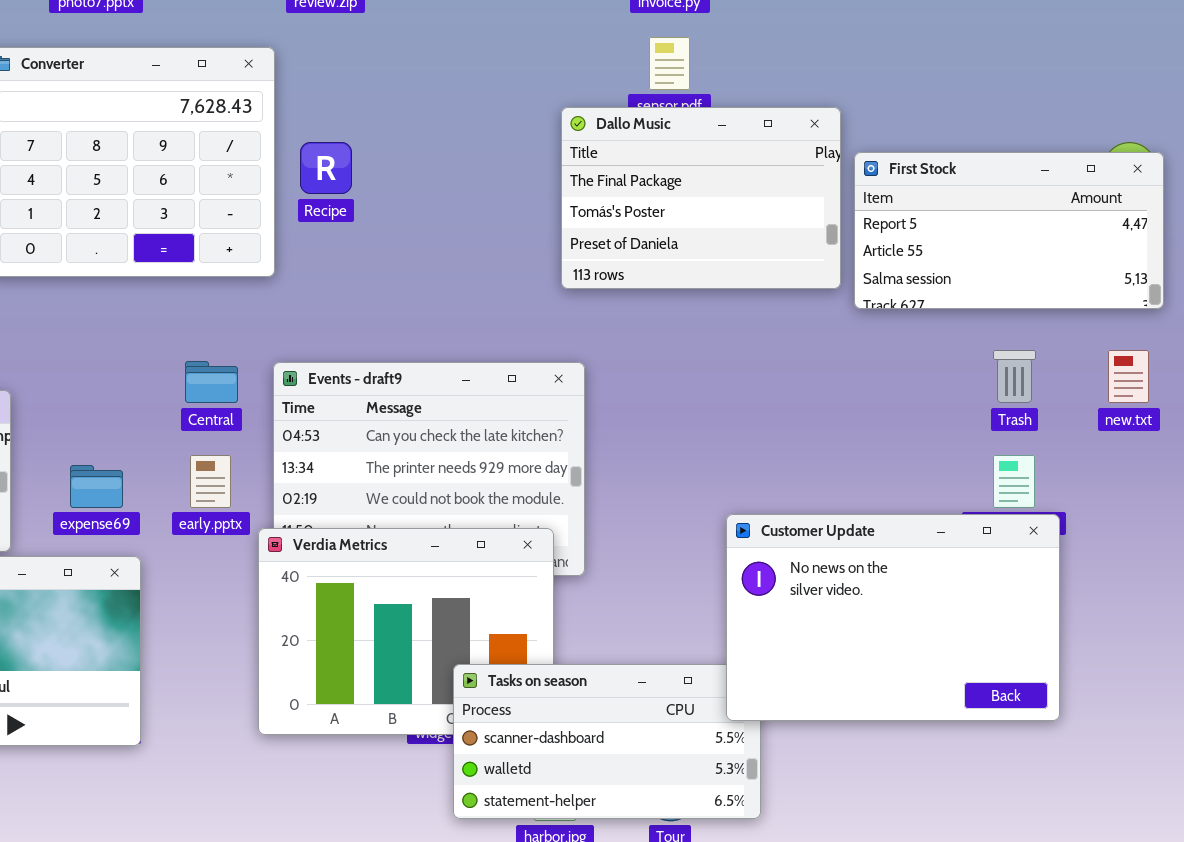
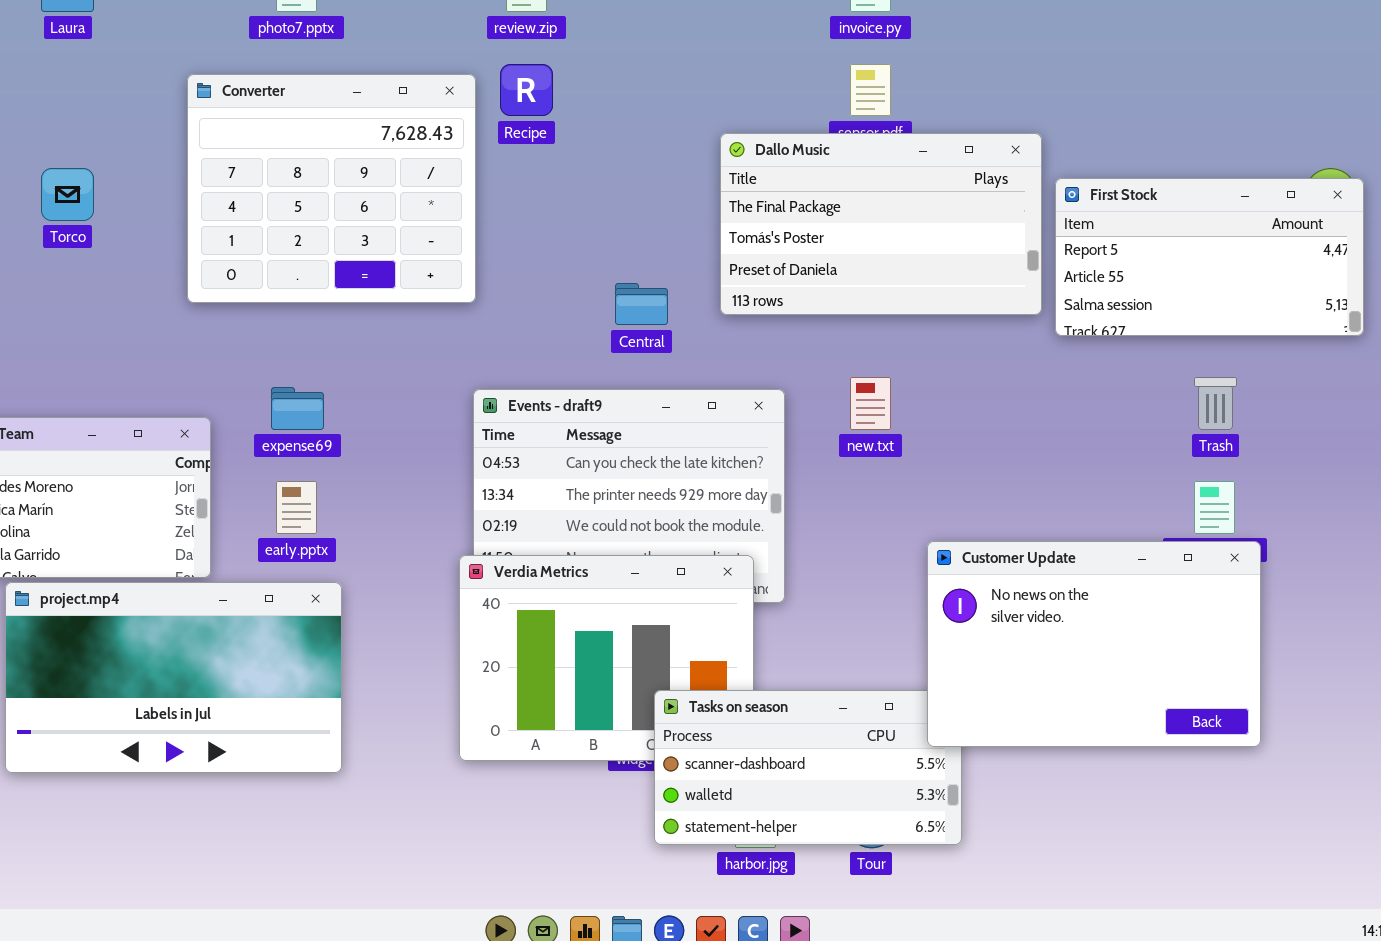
Dallo Music: [561,107,841,289] -> [720,133,1042,315], resized
Recipe: [300,142,352,194] -> [500,64,553,116], moved
new.txt: [1108,350,1149,403] -> [850,377,891,430], moved
Central: [185,361,238,403] -> [615,283,668,325], moved
early.pptx: [190,455,231,508] -> [276,481,317,534], moved
expense69: [70,465,123,508] -> [271,387,324,430], moved

